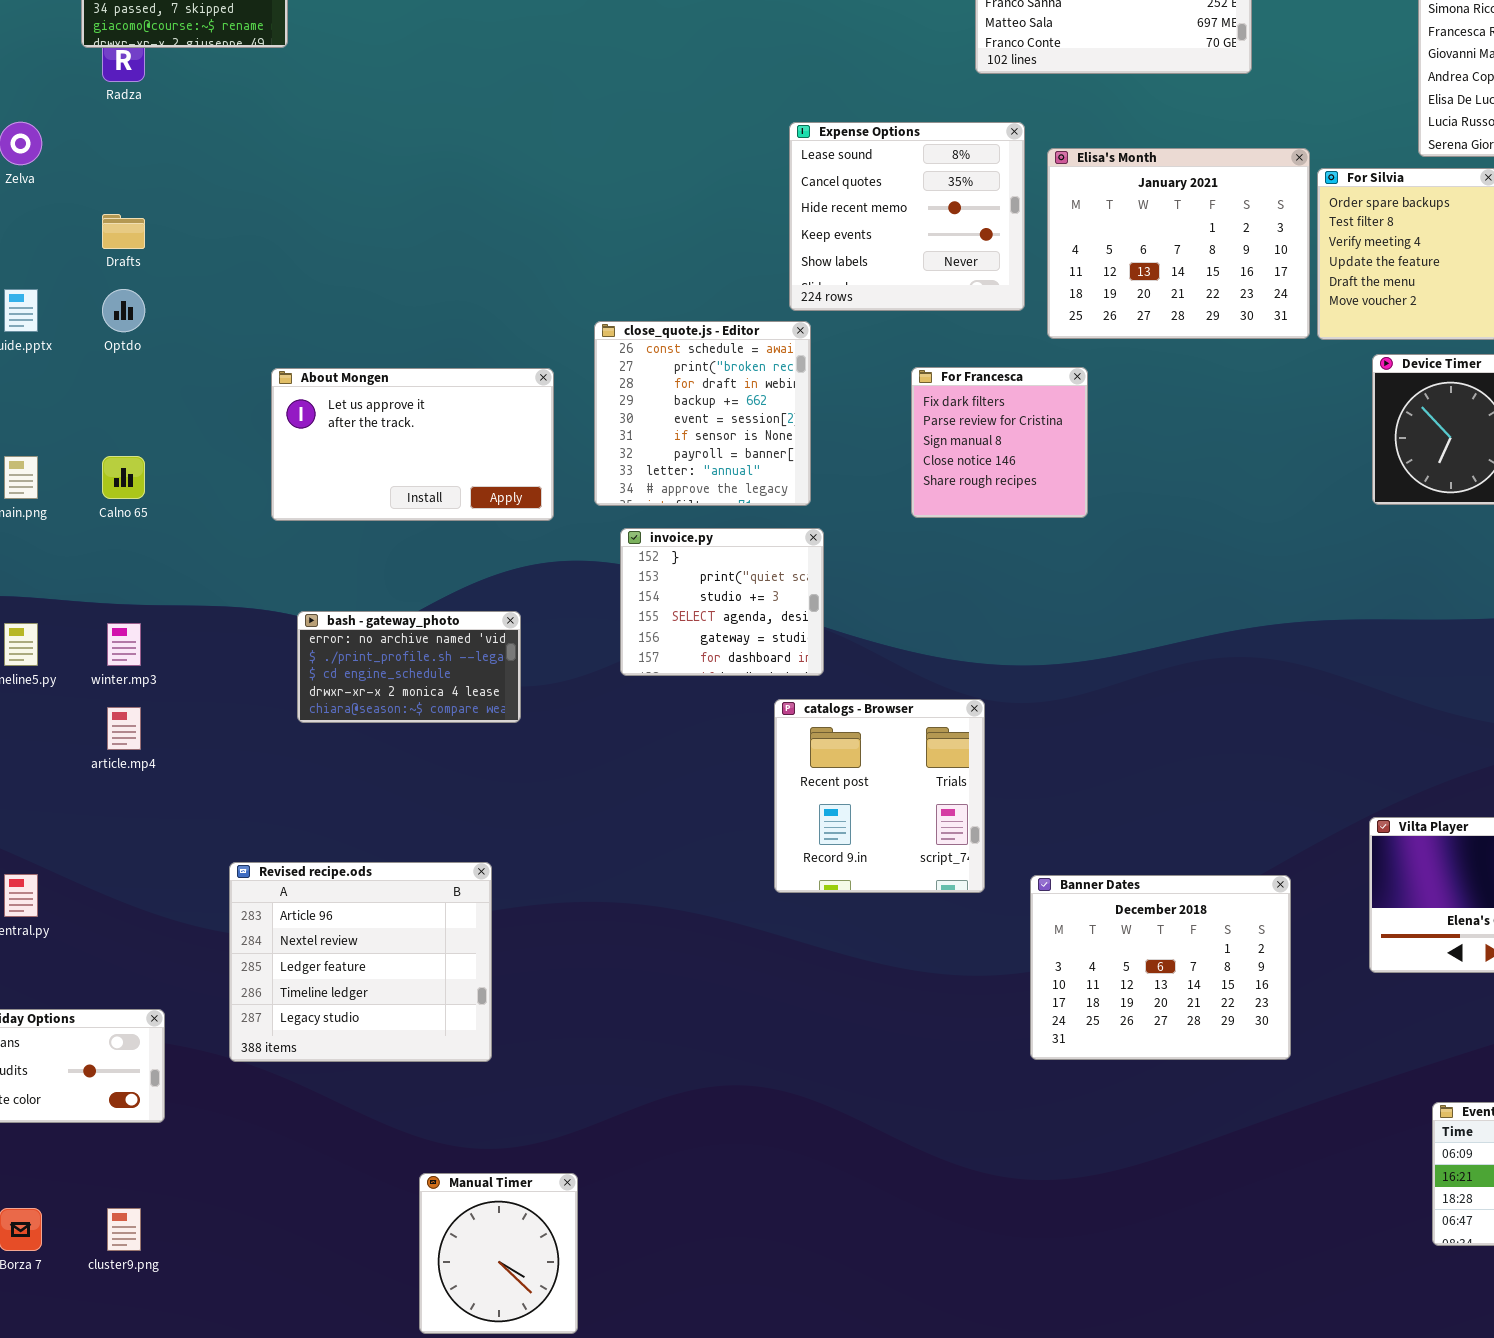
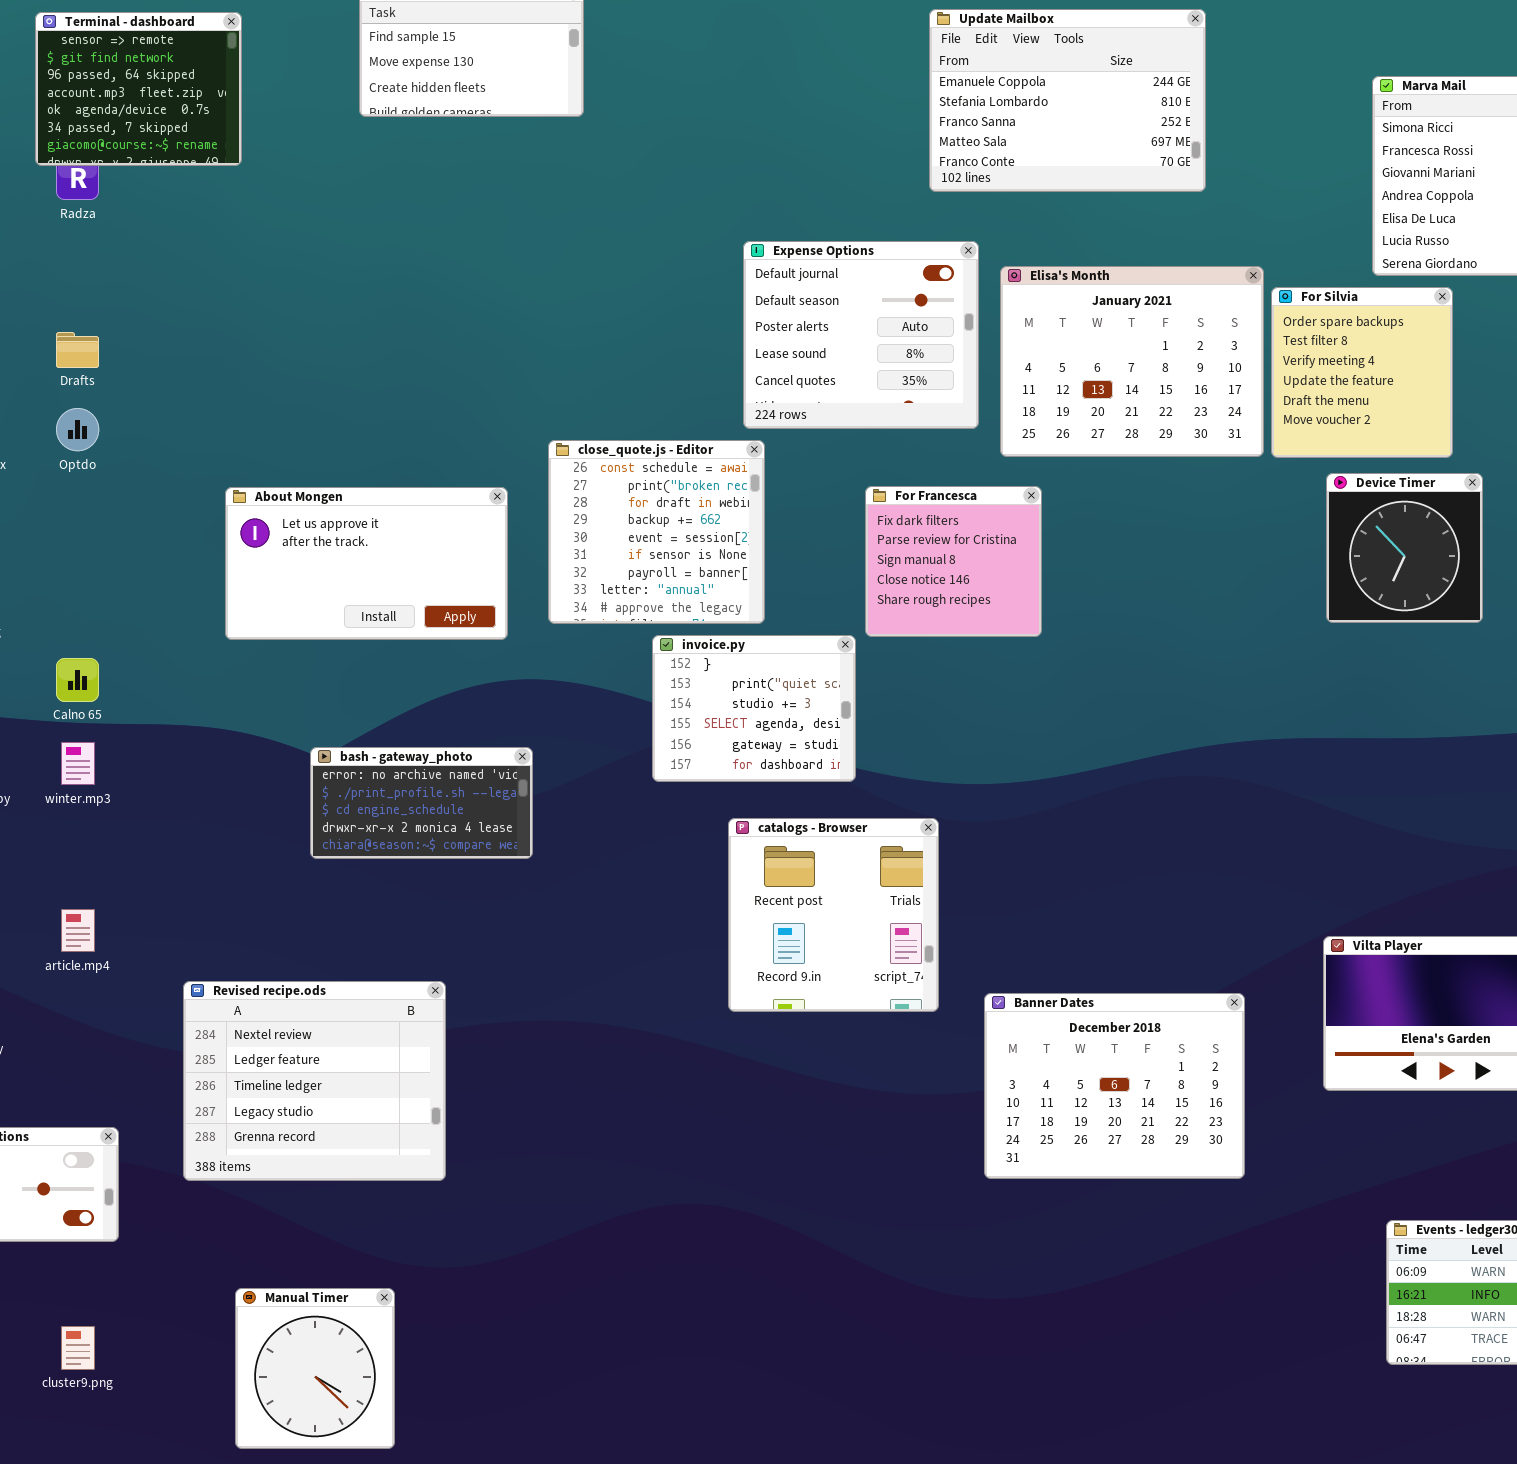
Expense Options: [789,122,1025,311] -> [743,241,979,429], scrolled up 3 rows
Calno 65: [102,456,145,499] -> [56,658,99,702], moved
invoice.py: [620,528,824,676] -> [652,635,856,782], moved
bash - gateway_photo: [297,611,521,723] -> [310,747,533,859], moved
article.mp4: [107,707,141,750] -> [61,909,95,952], moved
Revised recipe.ods: [229,862,492,1062] -> [183,981,446,1181], scrolled down 1 row
Manual Timer: [419,1173,578,1334] -> [235,1288,395,1449], moved

